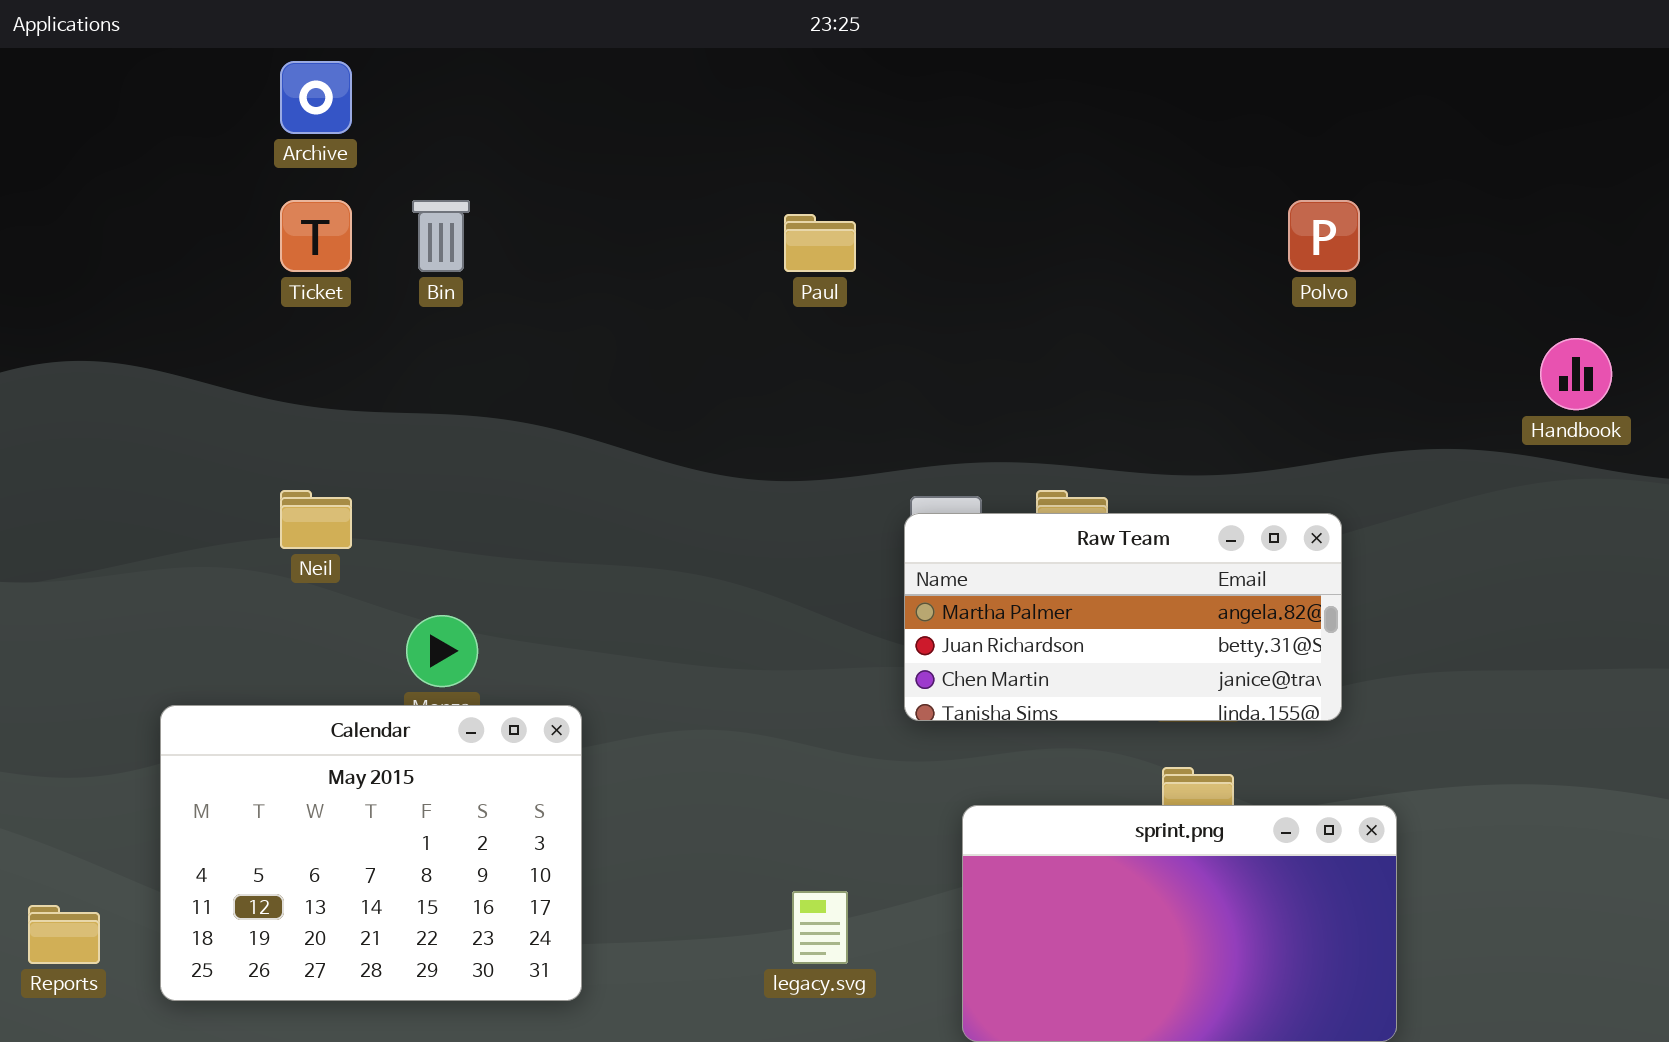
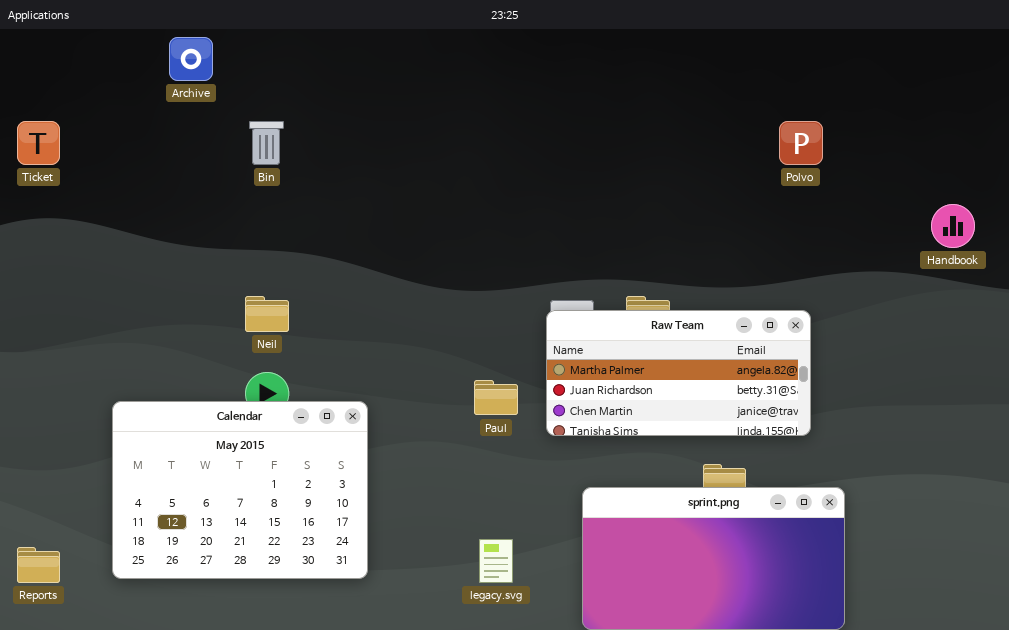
Ticket: [280,200,352,272] -> [17,121,60,165], moved
Paul: [784,214,856,272] -> [474,380,518,415], moved
Neil: [280,490,352,549] -> [245,296,289,332], moved
Calendar: [160,705,582,1001] -> [112,401,368,579], moved

